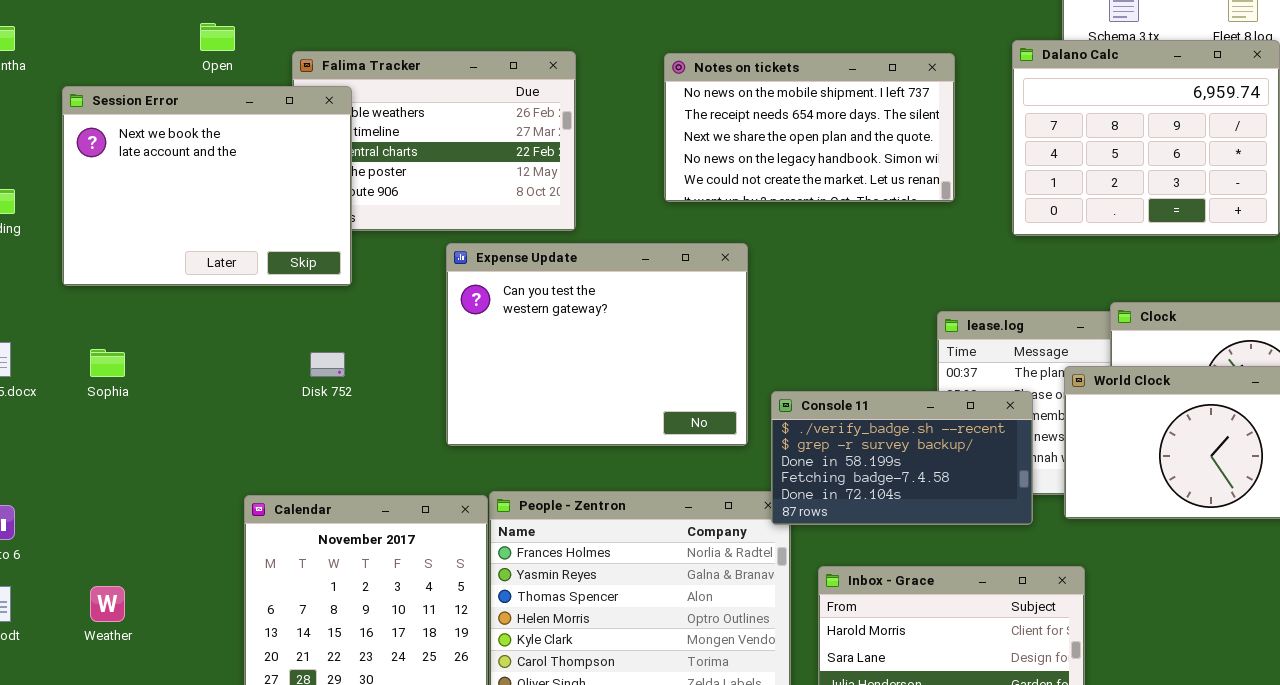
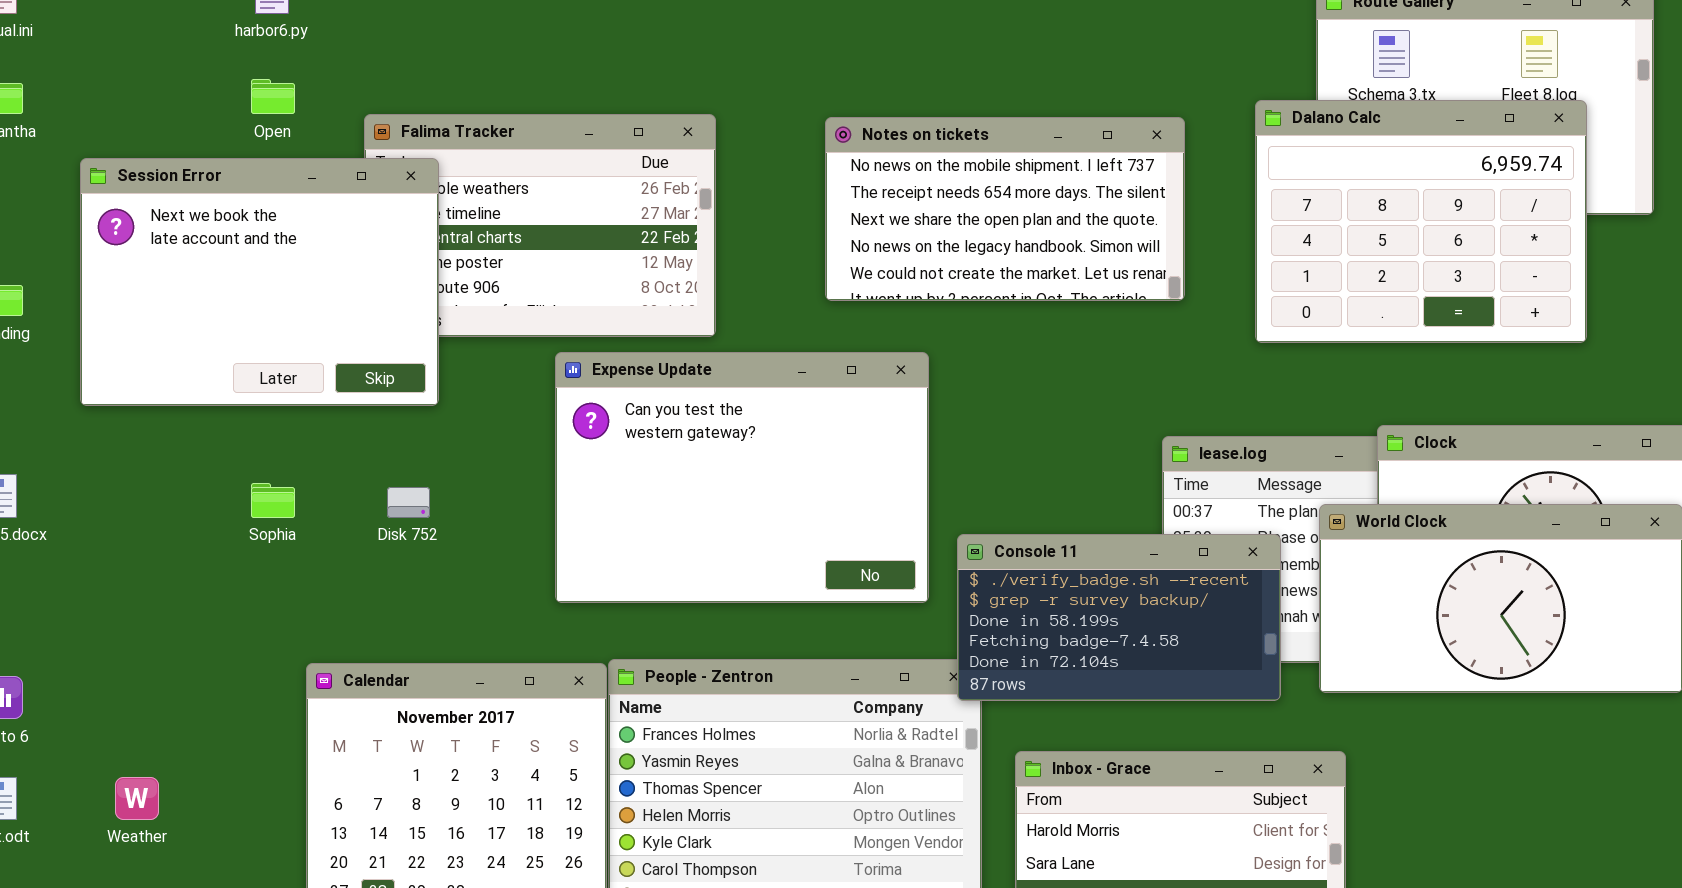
Sophia: [90,349,125,377] -> [251,483,295,518], moved

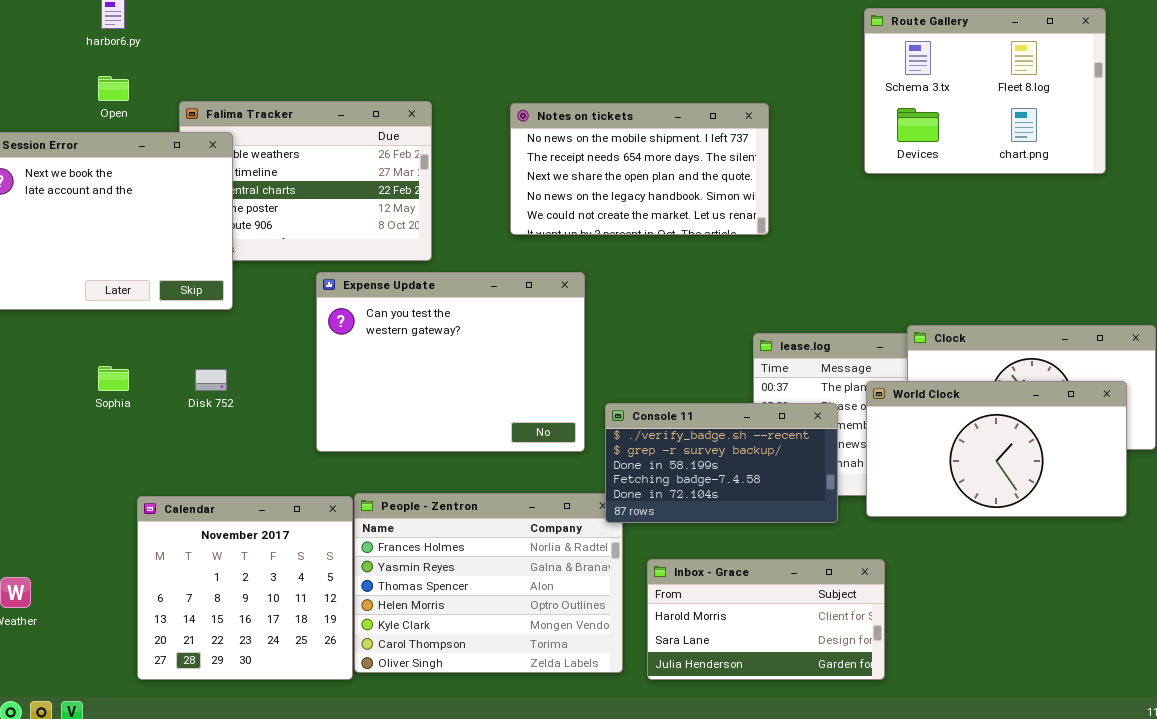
Dalano Calc: [1255,100,1587,343] -> none, closed

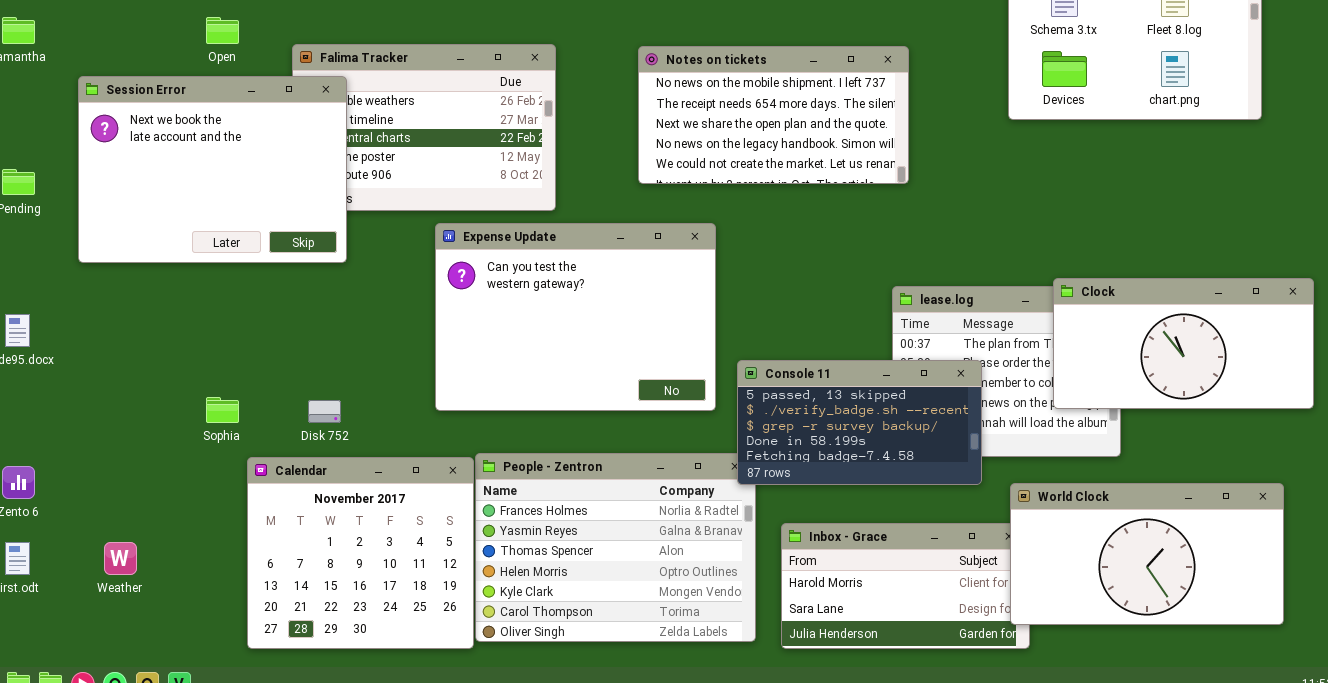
Sophia: [98,366,129,391] -> [206,397,239,423], moved
Disk 752: [195,369,227,391] -> [308,400,341,423], moved
World Clock: [866,381,1127,517] -> [1010,483,1284,625], moved
Console 11: [605,403,838,523] -> [737,360,982,485], scrolled up 1 row

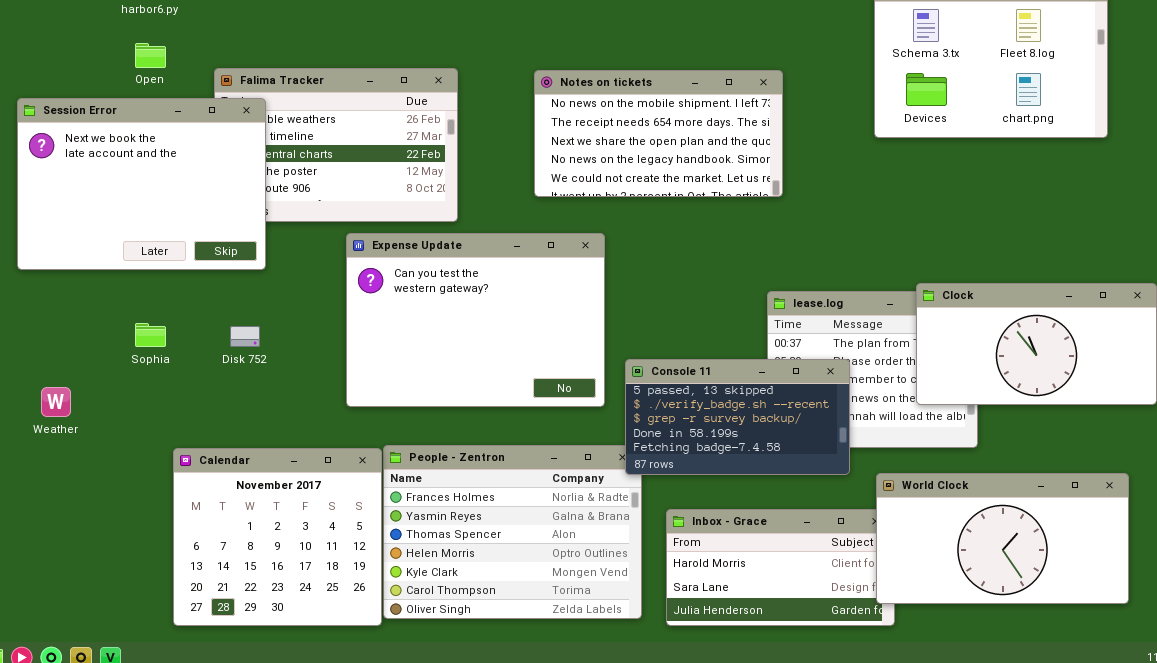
Sophia: [206,397,239,423] -> [135,323,166,347], moved
Disk 752: [308,400,341,423] -> [230,326,260,347], moved
Weather: [104,542,137,575] -> [41,387,71,417], moved

